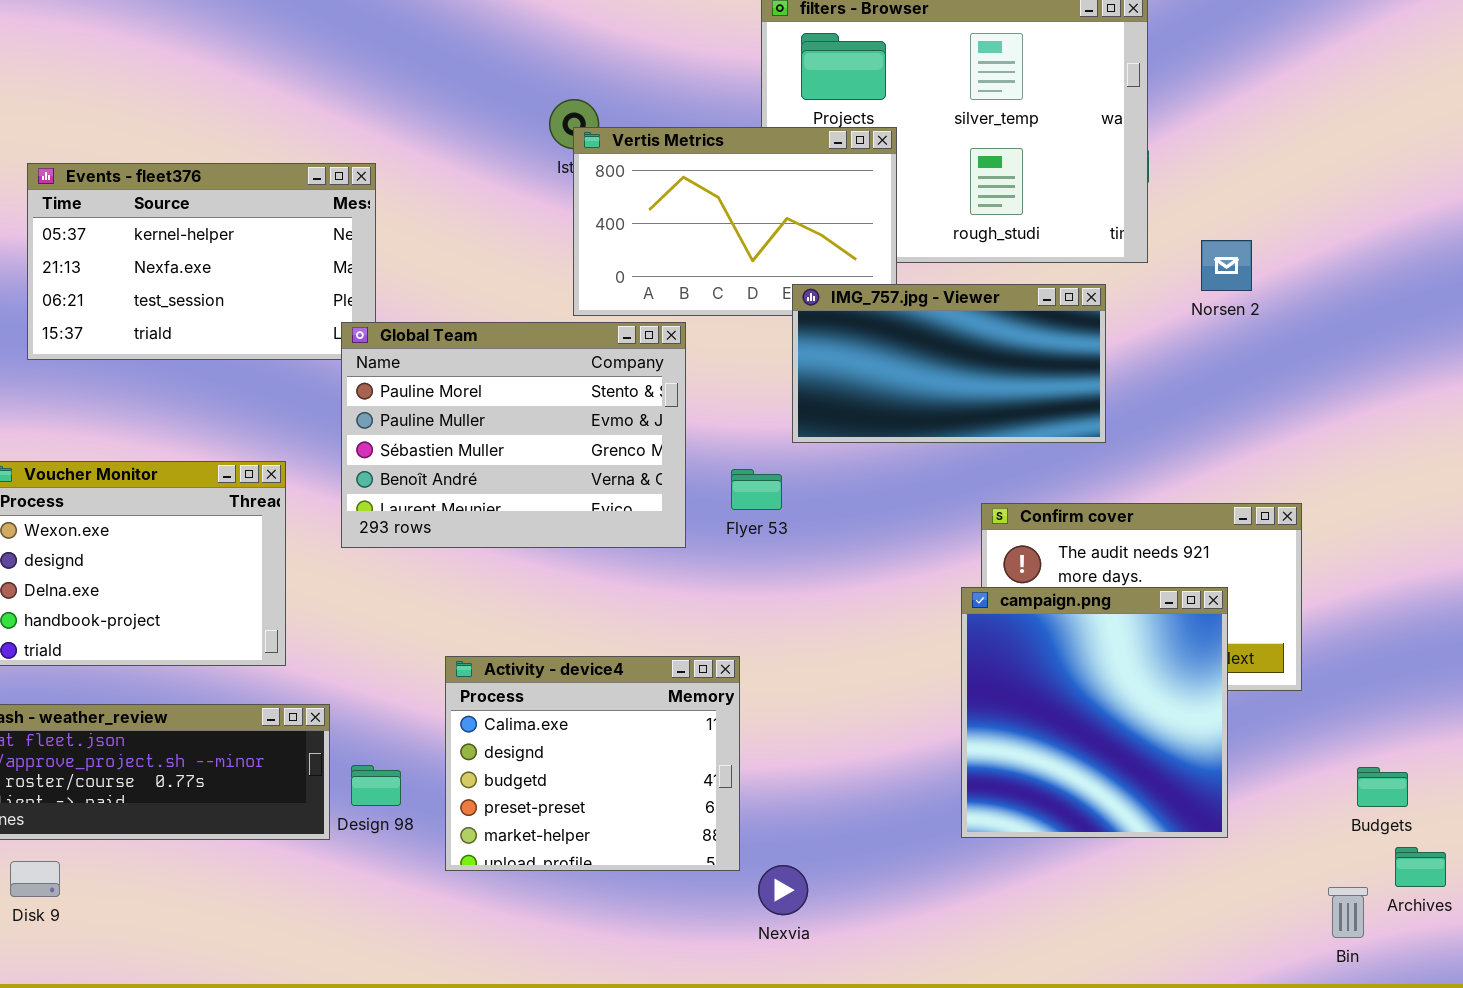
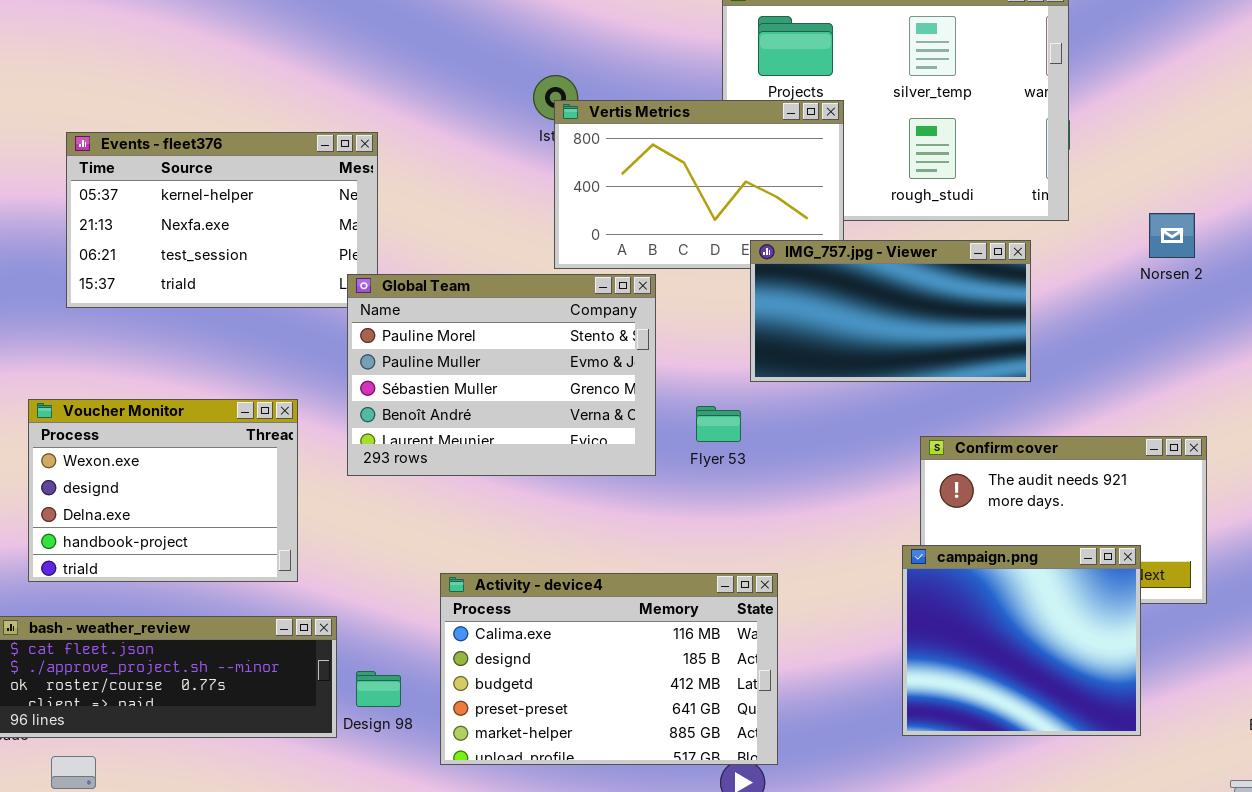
Norsen 2: [1201,240,1252,291] -> [1149,213,1195,258], moved
campaign.png: [961,587,1228,838] -> [902,545,1141,736], resized
Activity - device4: [445,656,740,871] -> [440,573,778,765], resized

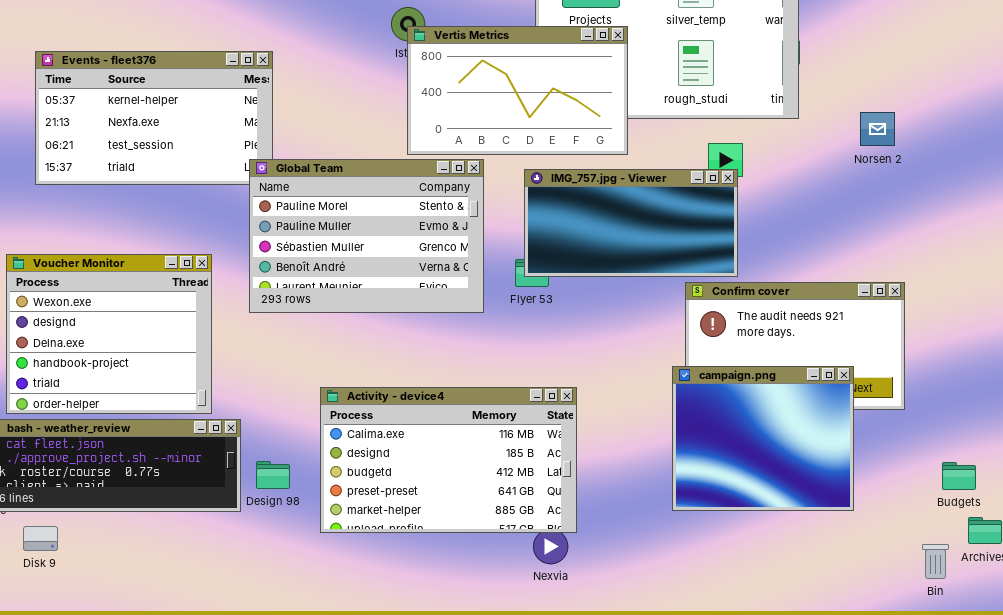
IMG_757.jpg - Viewer: [750,240,1031,382] -> [524,169,738,277], moved
Voucher Monitor: [28,399,298,582] -> [6,254,212,414], resized

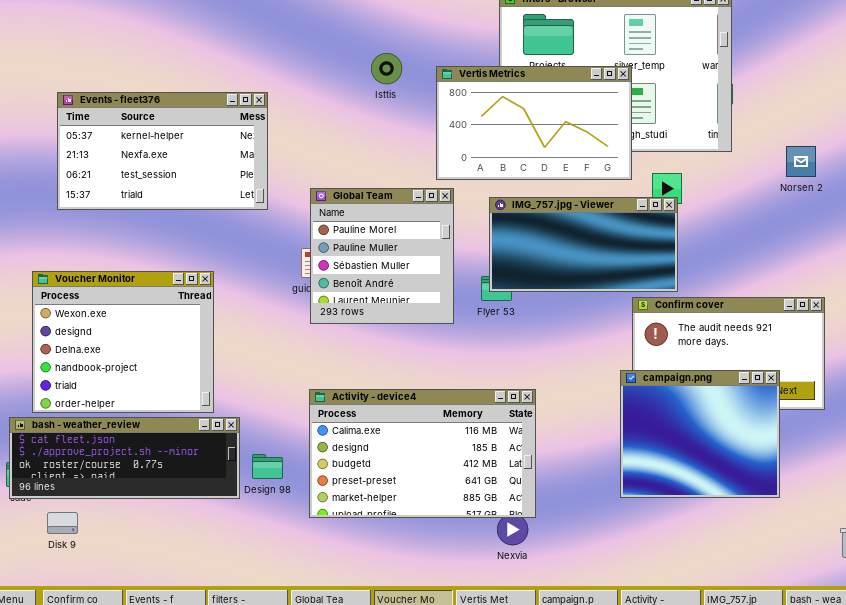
Vertis Metrics: [407,26,628,155] -> [436,66,632,180], moved
Global Team: [249,159,484,313] -> [310,188,454,324], resized

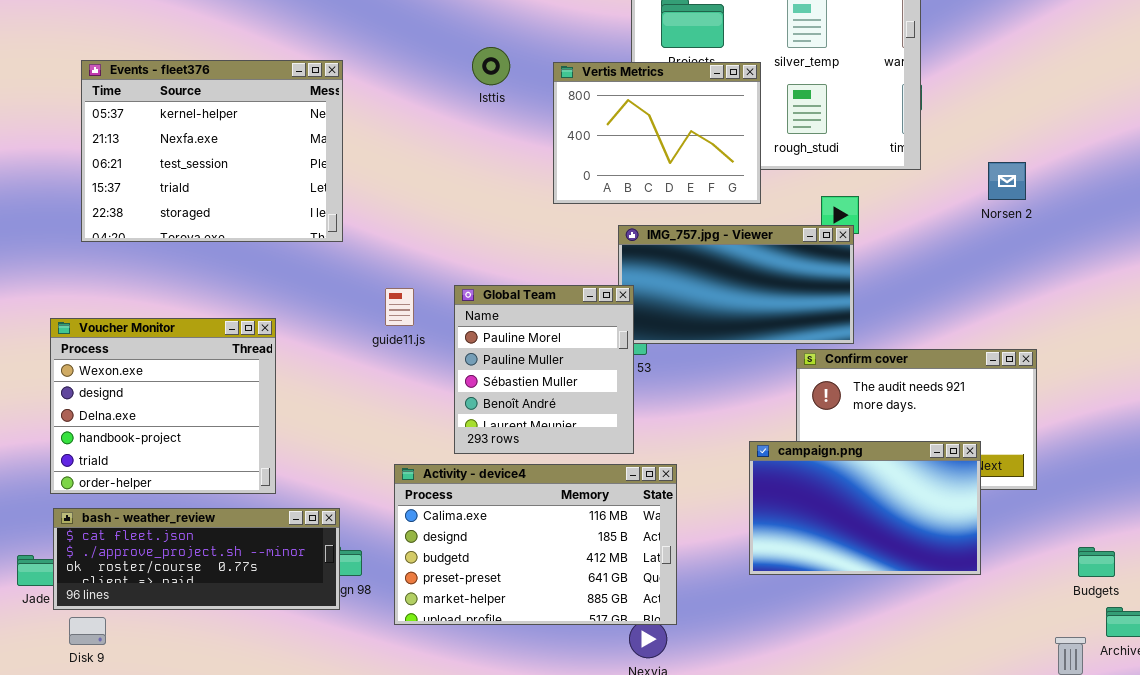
Vertis Metrics: [436,66,632,180] -> [553,62,761,204], resized
Events - fleet376: [57,92,268,210] -> [81,60,343,242], resized
Global Team: [310,188,454,324] -> [454,285,634,454], moved
campaign.png: [620,370,780,498] -> [749,441,981,575], resized
bash - weather_review: [9,417,240,499] -> [53,508,340,610], moved

